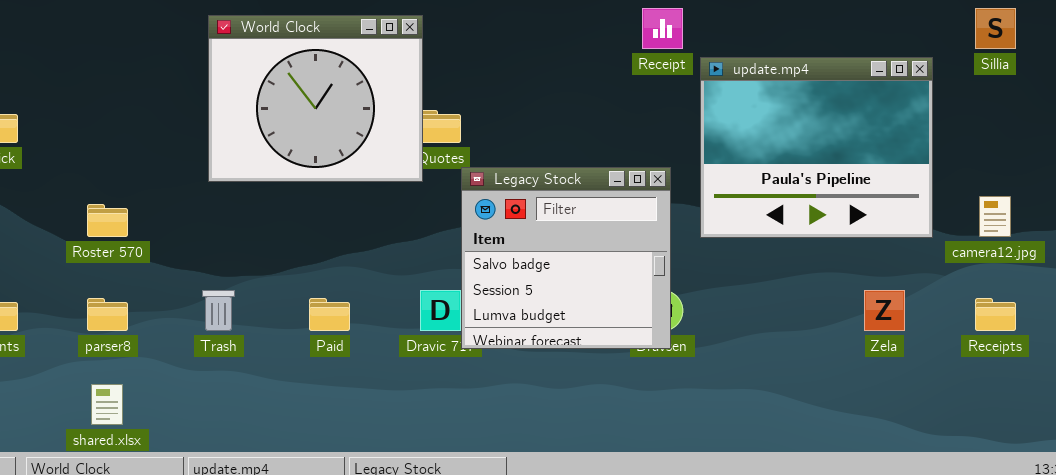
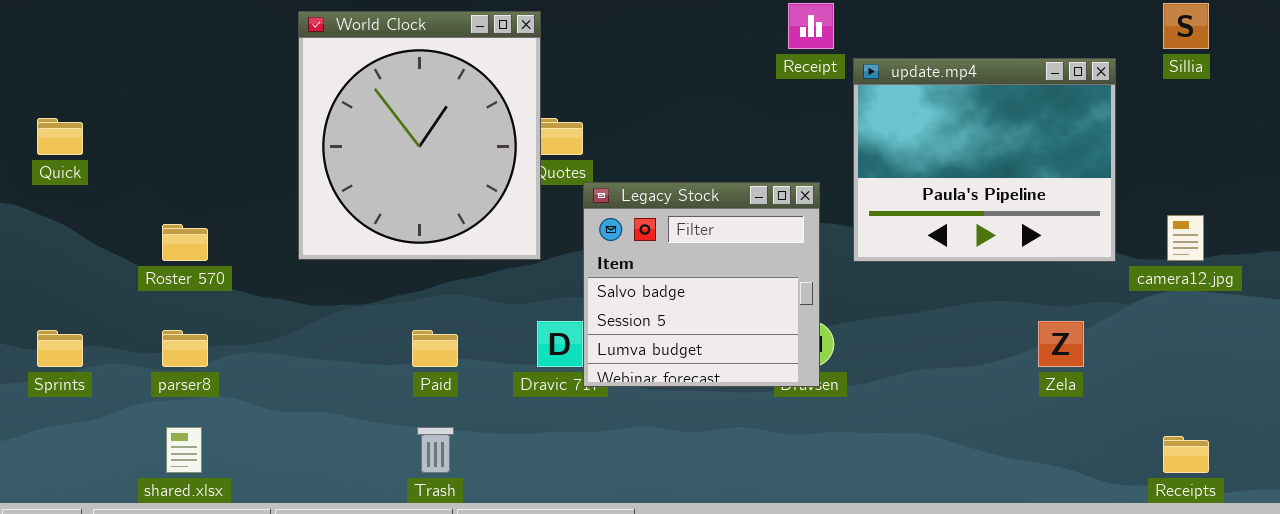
World Clock: [208,15,423,182] -> [298,11,541,260], resized
Trash: [202,290,235,331] -> [417,427,454,473], moved
Receipts: [975,298,1016,331] -> [1163,436,1209,473], moved

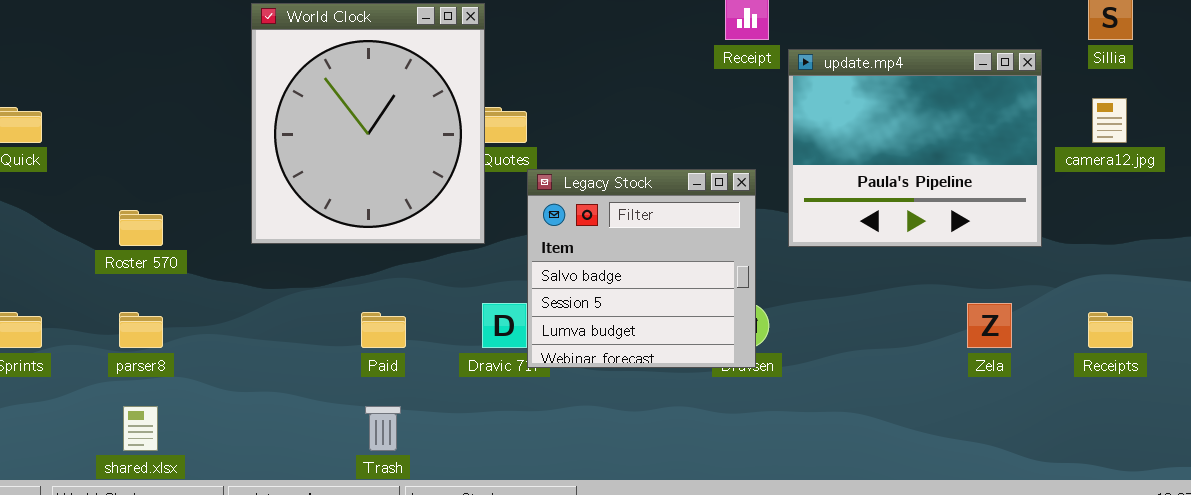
camera12.jpg: [1167,215,1204,261] -> [1092,98,1127,143], moved
Receipts: [1163,436,1209,473] -> [1088,312,1133,348], moved

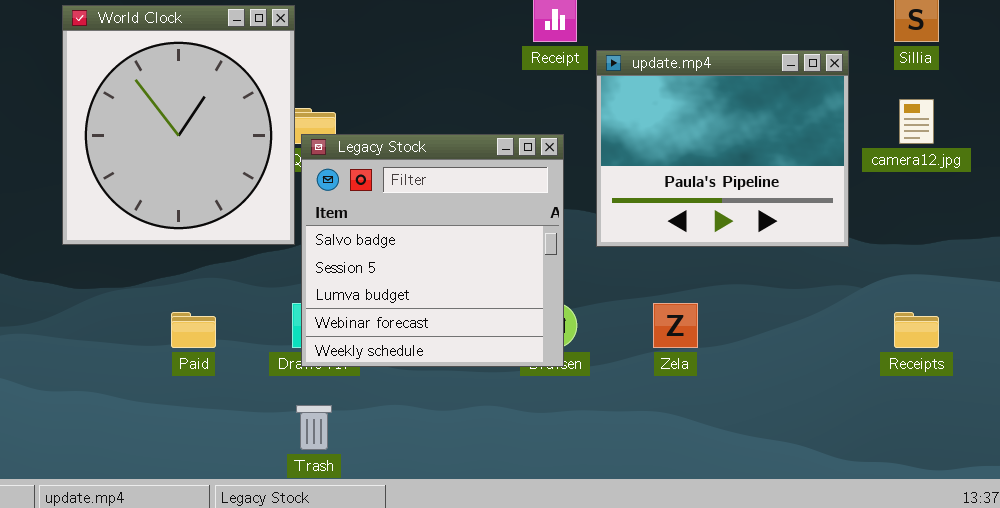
Legacy Stock: [527,169,756,368] -> [301,134,564,367], resized
Zela: [967,303,1012,348] -> [653,303,698,348], moved
Trash: [365,406,401,451] -> [296,405,332,450], moved

